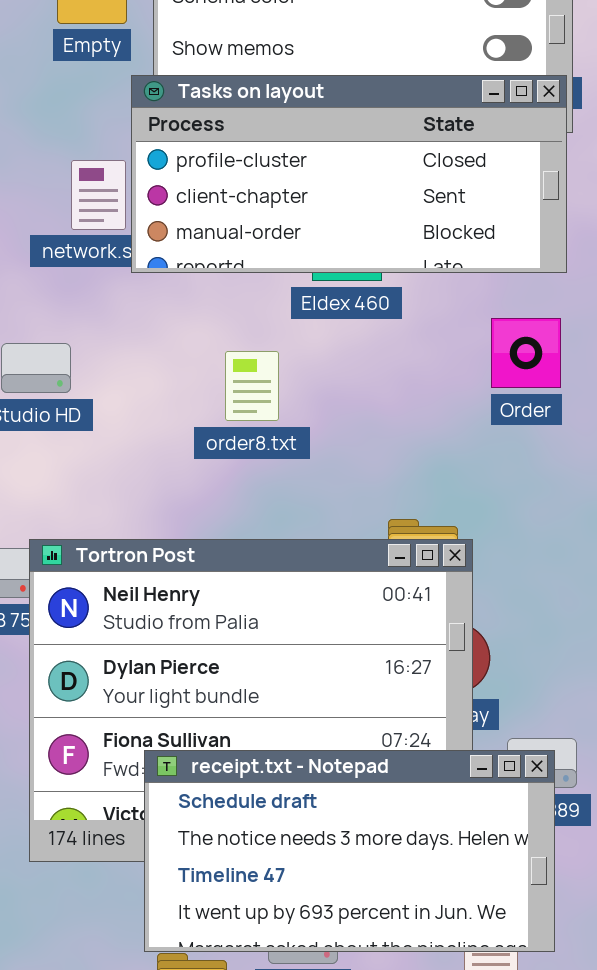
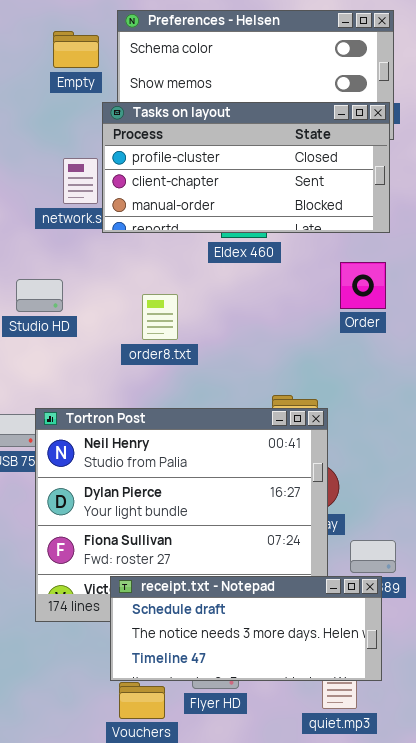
order8.txt: [225,351,279,421] -> [142,294,178,340], moved
receipt.txt - Notepad: [144,750,555,952] -> [110,576,382,681], resized

